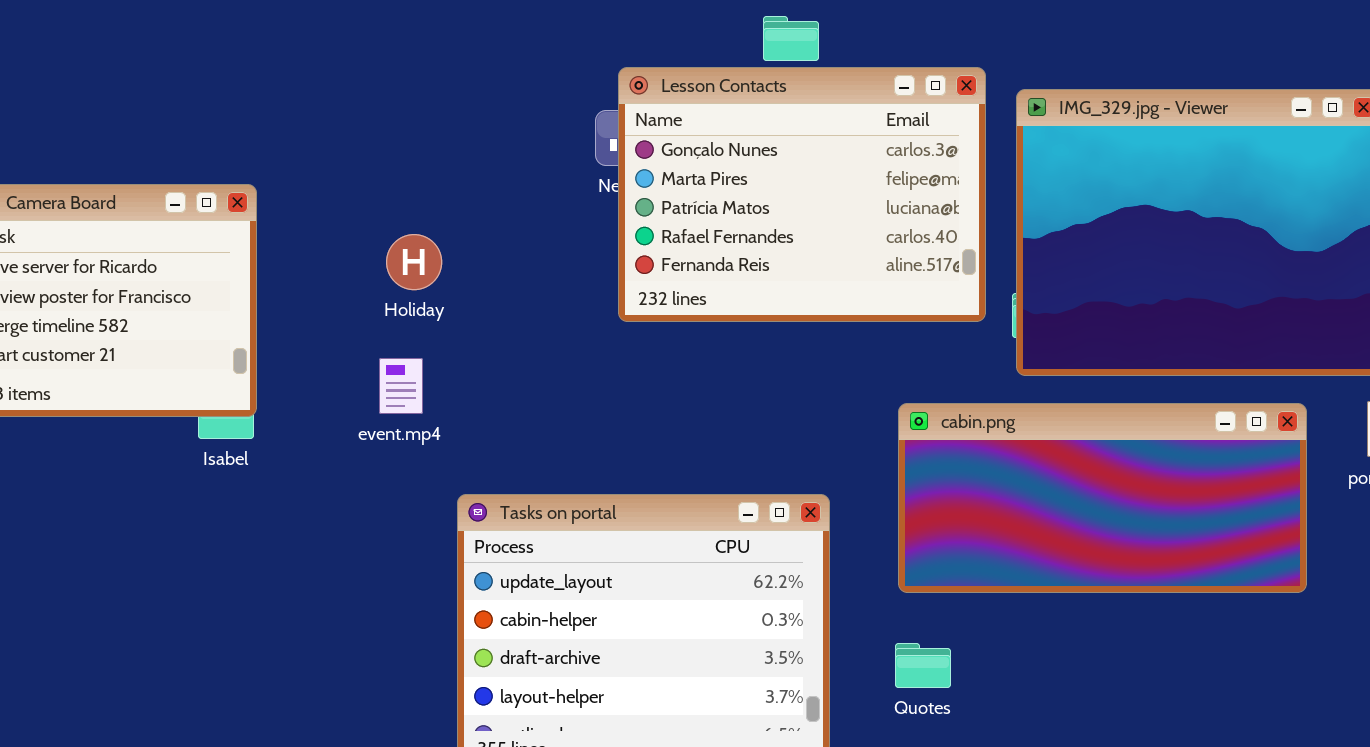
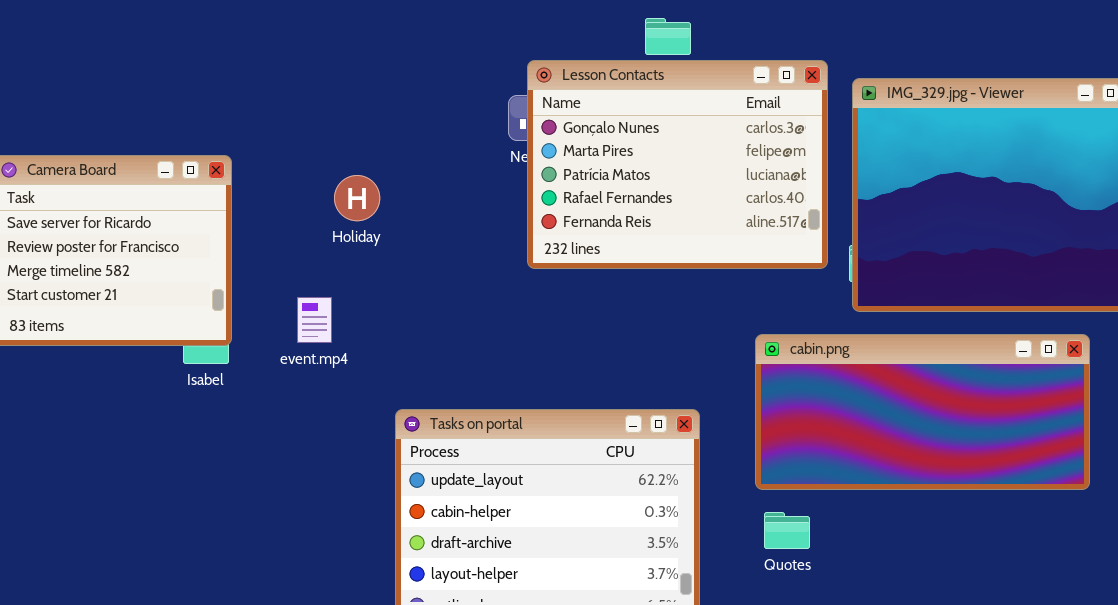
Holiday: [386,234,442,290] -> [334,175,380,221], moved
event.mp4: [379,358,423,414] -> [297,297,332,343], moved
Quotes: [895,643,951,688] -> [764,512,810,549], moved

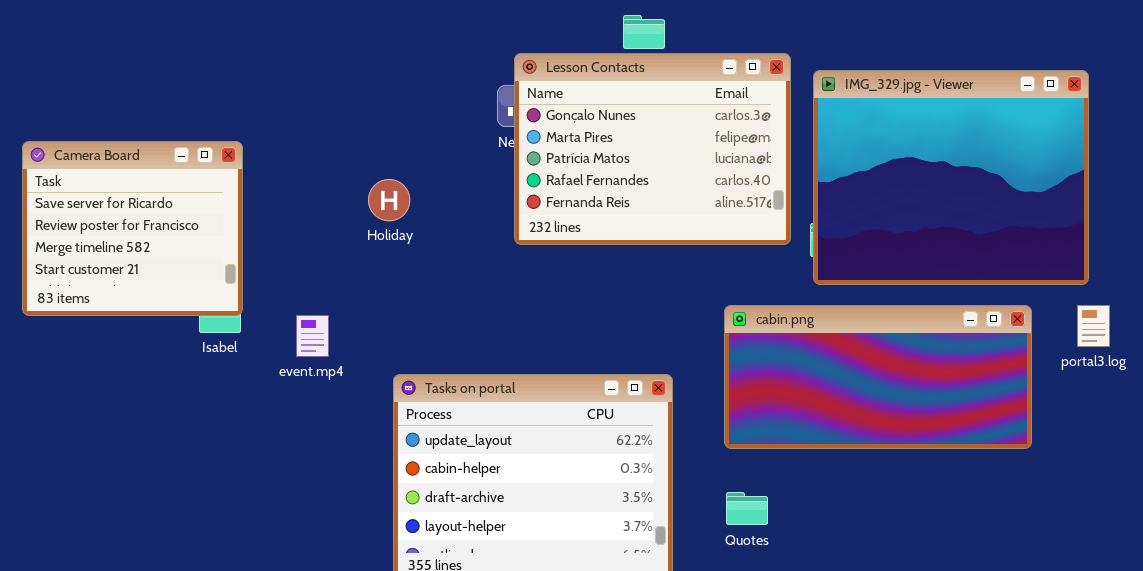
Holiday: [334,175,380,221] -> [368,179,410,221], moved
event.mp4: [297,297,332,343] -> [296,315,329,357], moved
Quotes: [764,512,810,549] -> [726,492,768,525], moved

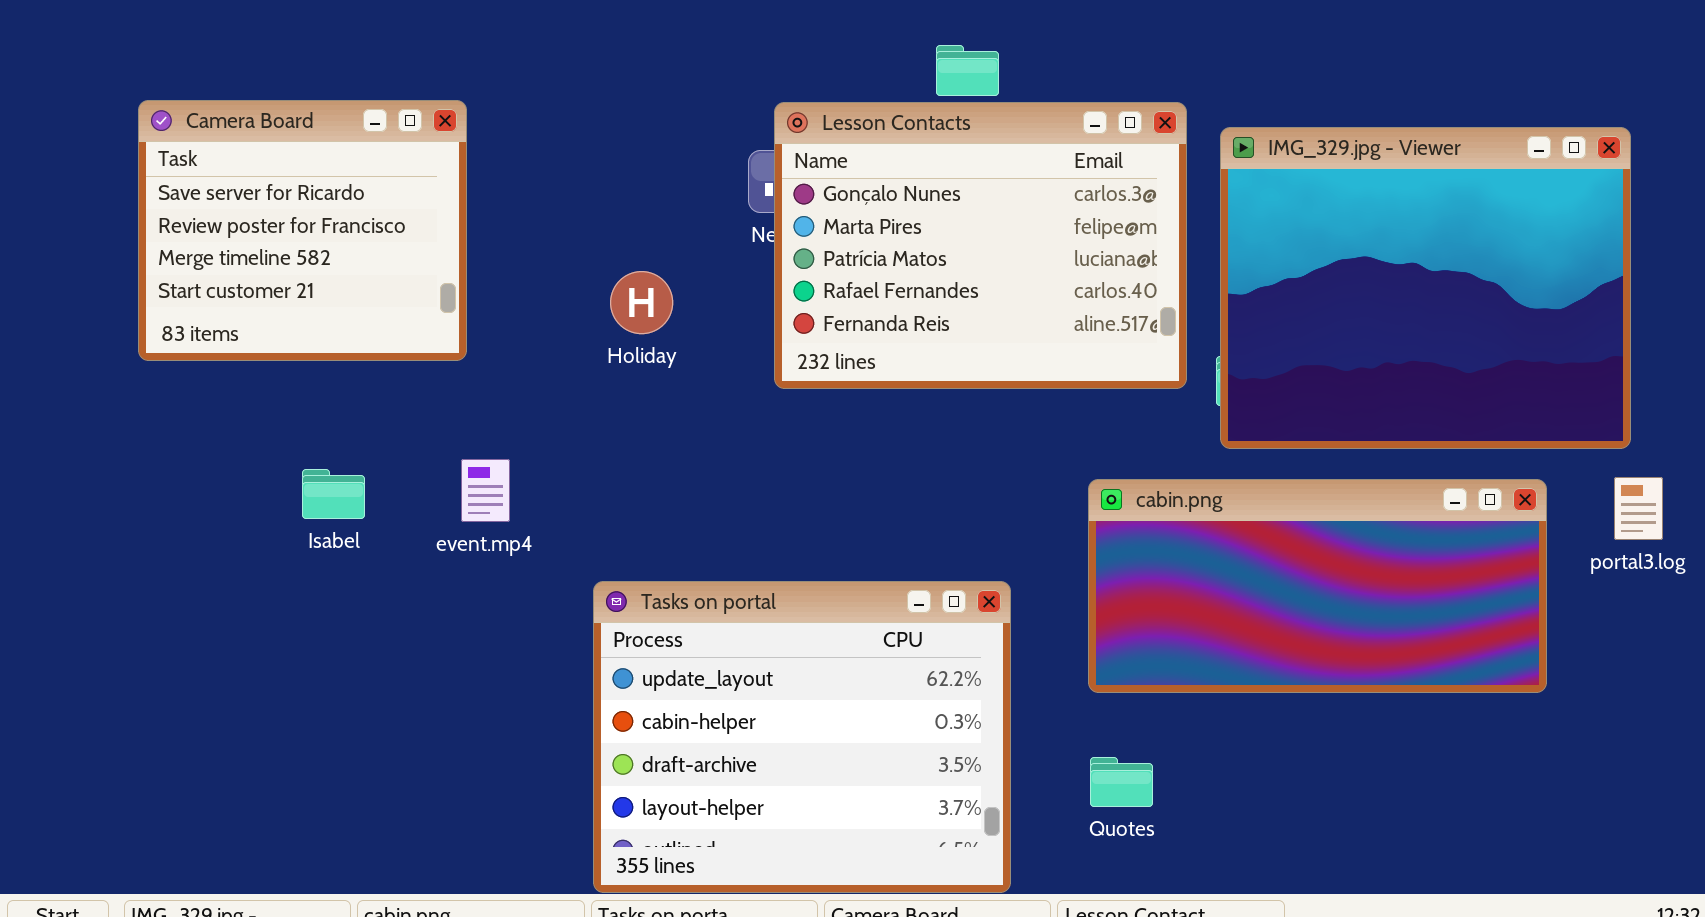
Camera Board: [22,141,243,316] -> [138,100,467,361], moved
Holiday: [368,179,410,221] -> [610,271,673,334], moved
event.mp4: [296,315,329,357] -> [461,459,510,522], moved

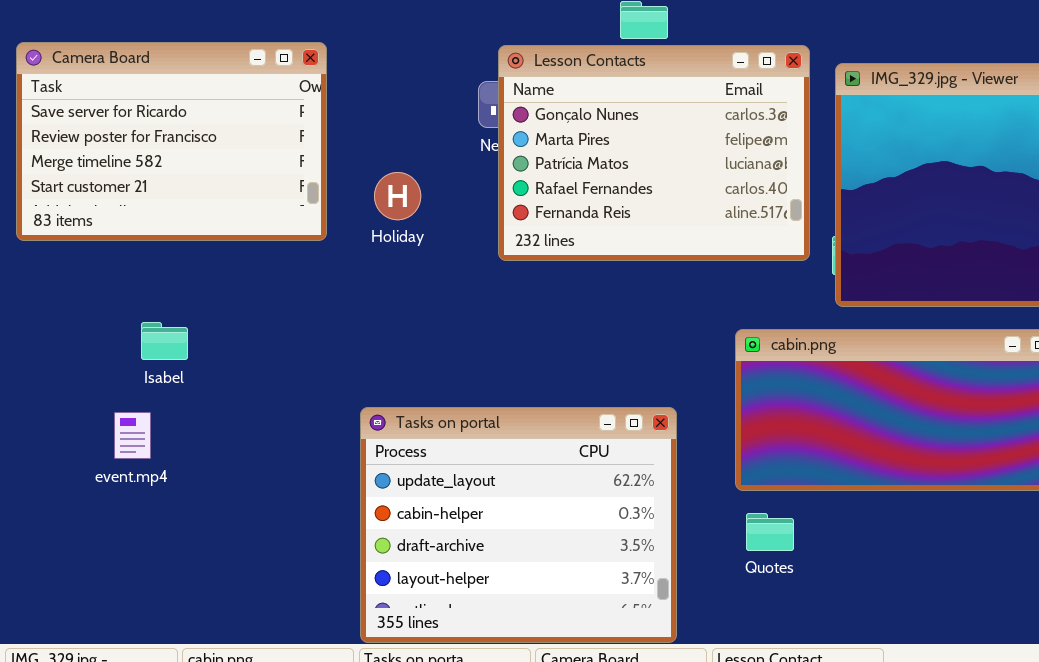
Camera Board: [138,100,467,361] -> [16,42,327,241], resized
event.mp4: [461,459,510,522] -> [114,412,151,459], moved
Quotes: [1090,757,1153,807] -> [746,513,794,551], moved

